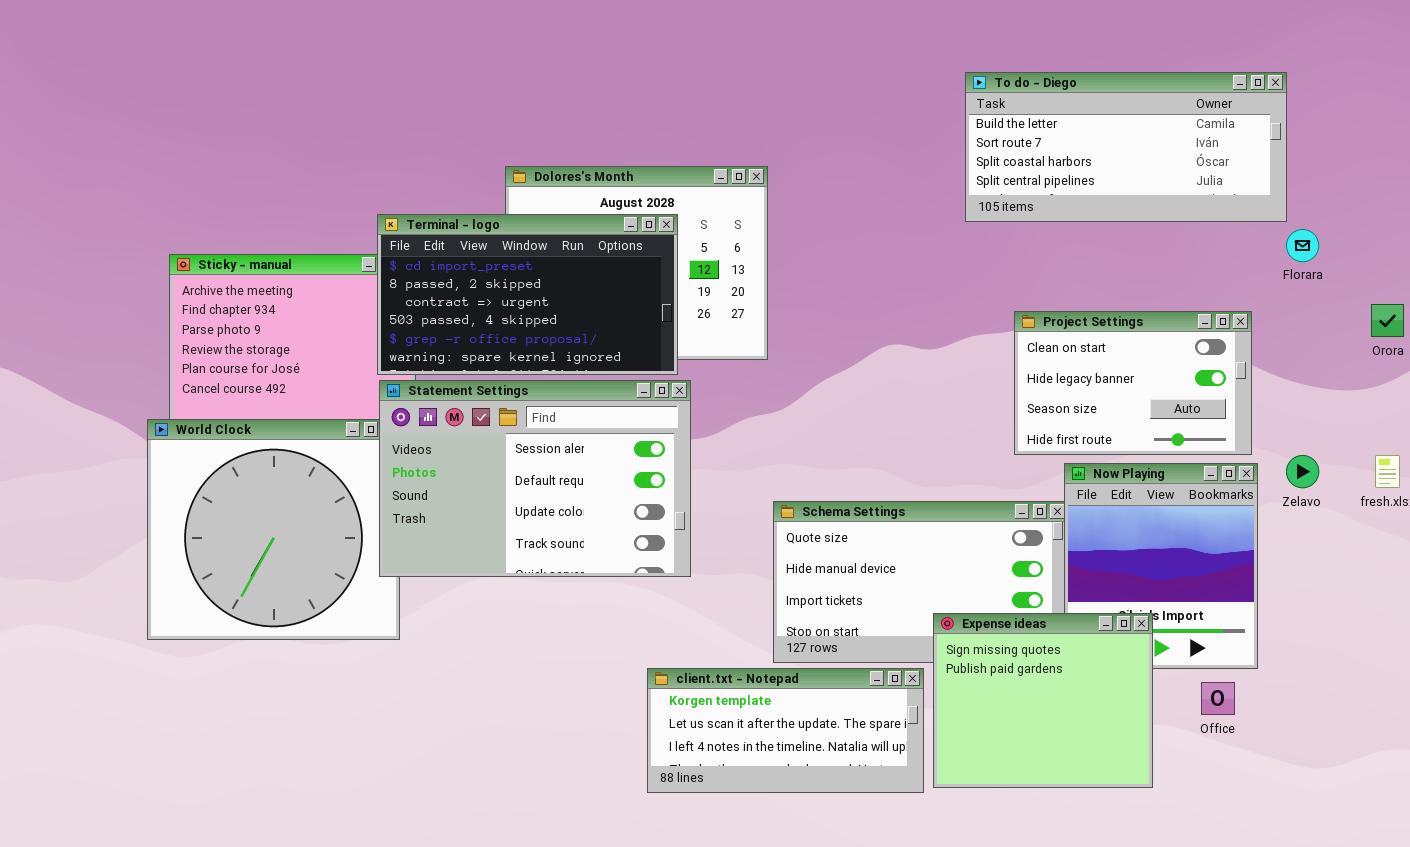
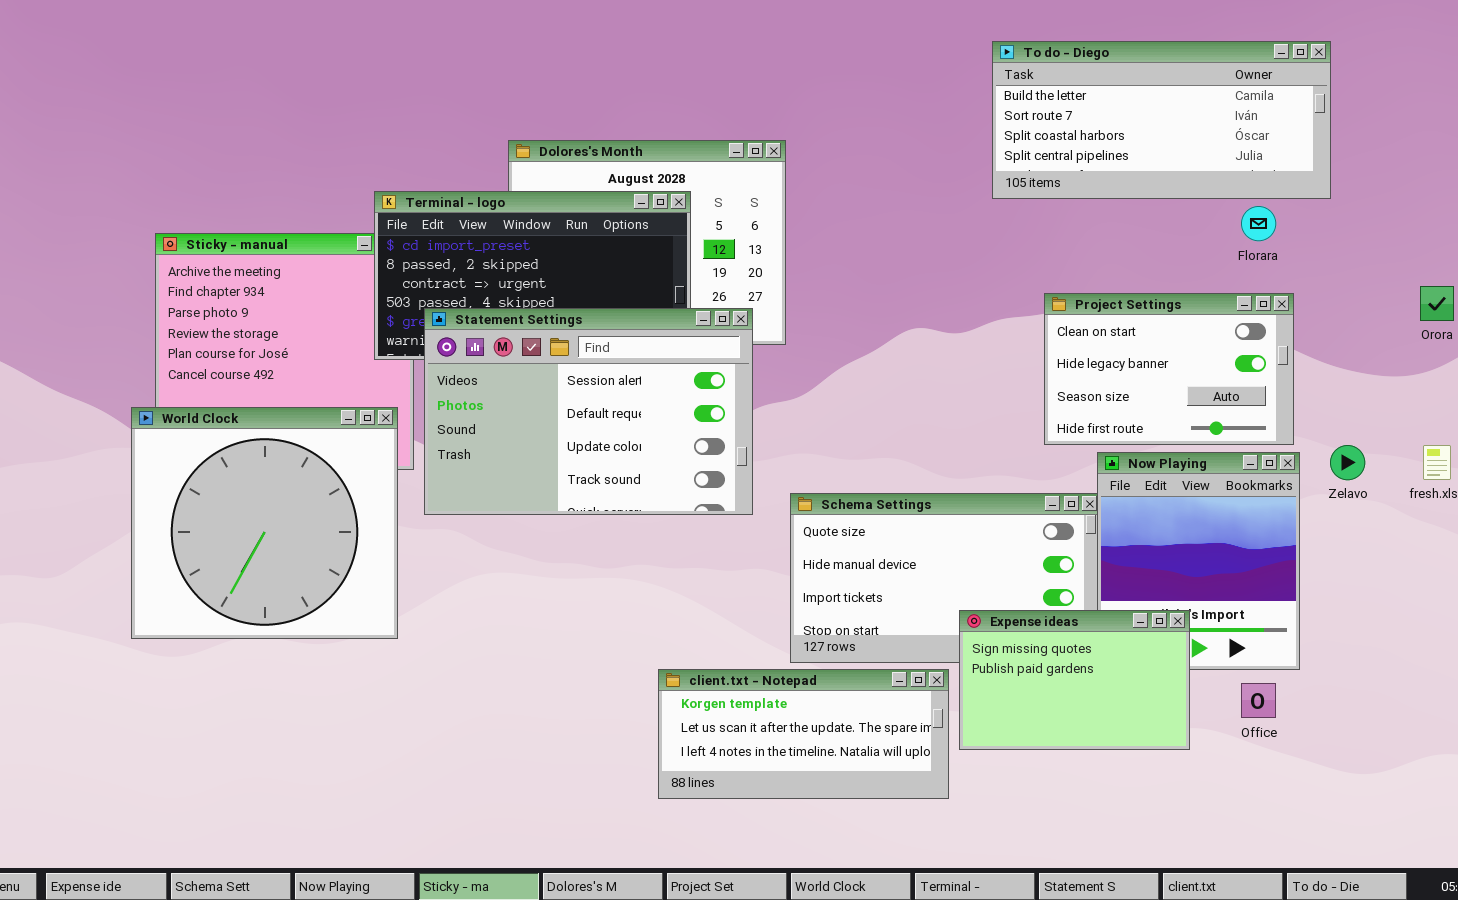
Florara: [1286,229,1319,262] -> [1241,206,1276,241], moved
Statement Settings: [379,380,691,577] -> [424,308,753,515], moved
Expense ideas: [933,613,1153,788] -> [959,610,1190,750], resized

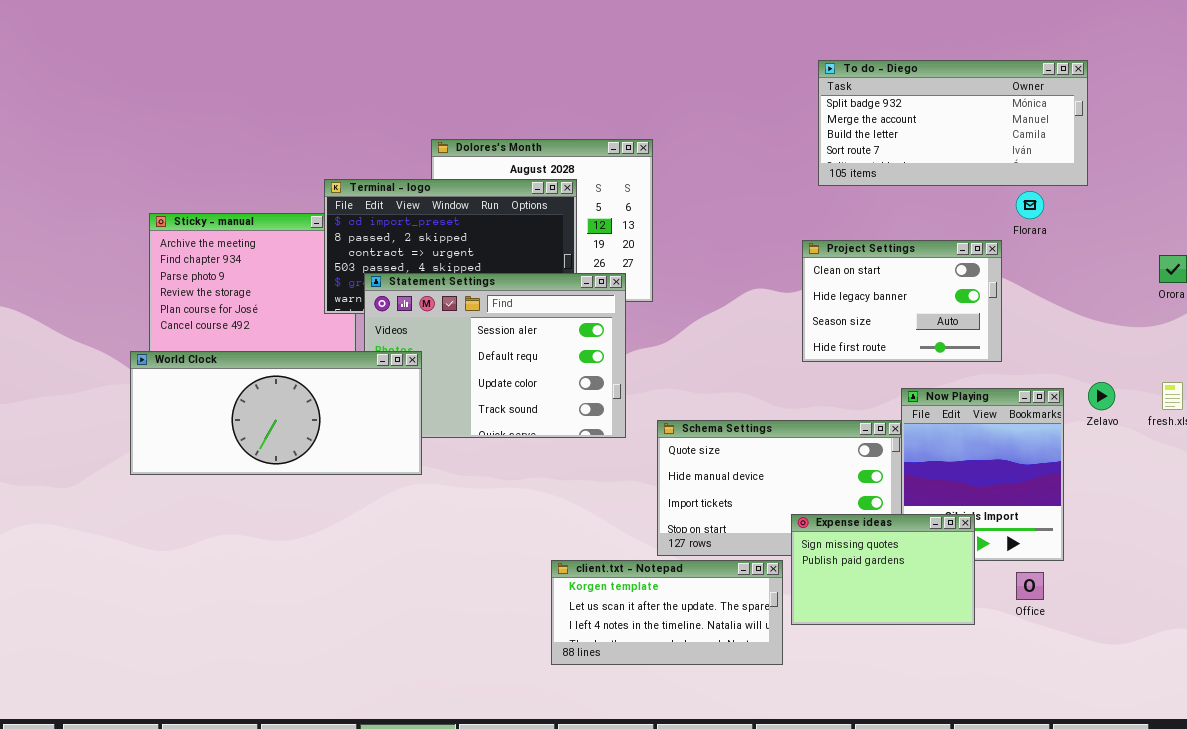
To do - Diego: [992,41,1331,199] -> [818,60,1088,186], scrolled up 2 rows
Project Settings: [1044,293,1294,445] -> [802,240,1002,362], moved
World Clock: [131,407,398,639] -> [130,351,422,475], resized

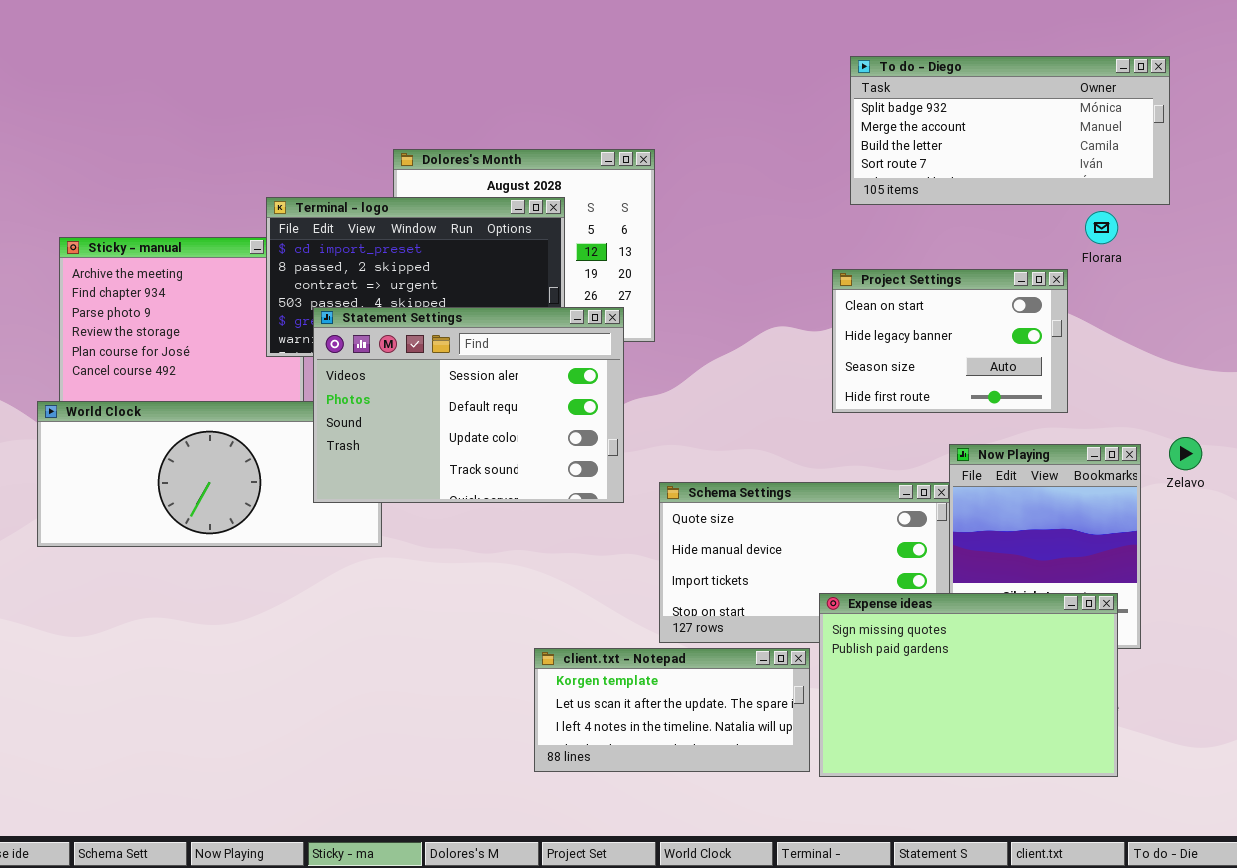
Statement Settings: [364,273,626,438] -> [313,307,624,503], raised
Expense ideas: [791,514,975,625] -> [819,593,1118,777], resized

